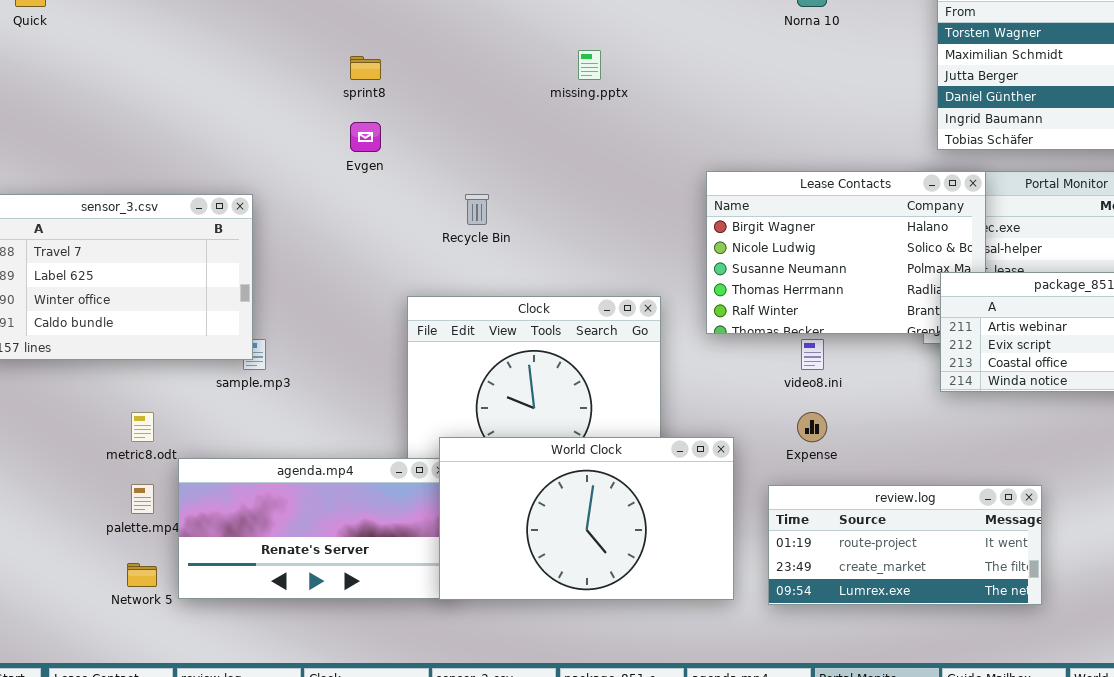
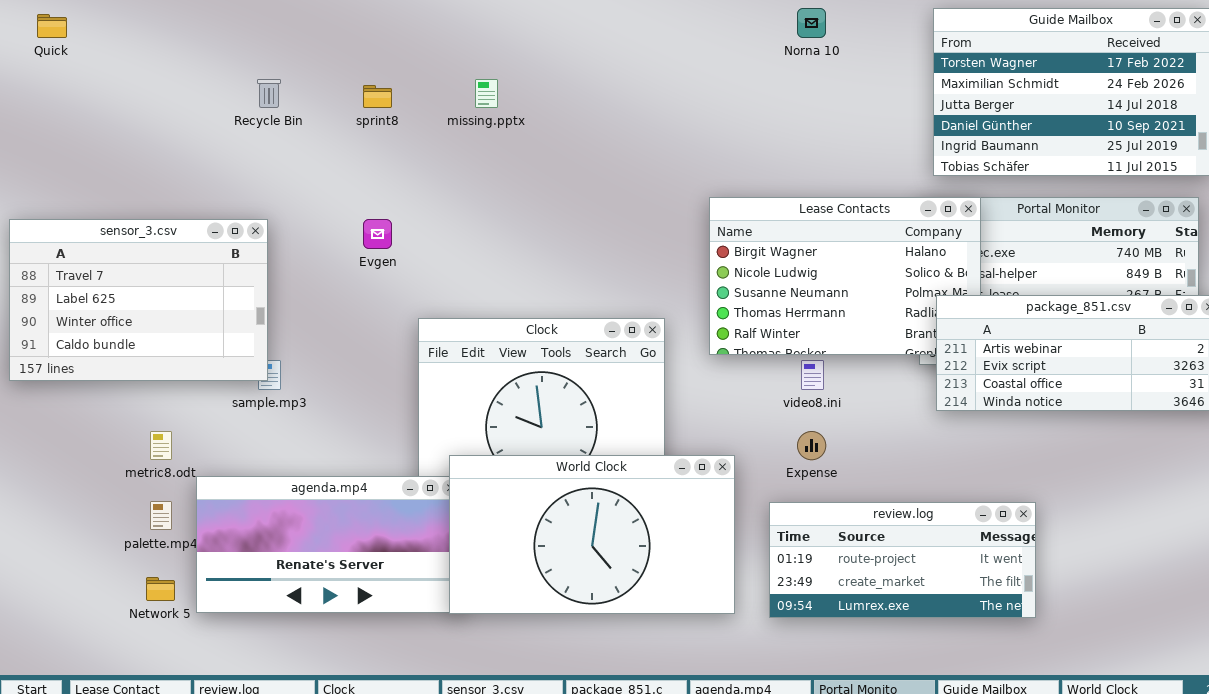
missing.pptx: [578,50,601,80] -> [475,79,498,108], moved
Evgen: [350,122,381,152] -> [363,219,392,249], moved
Recycle Bin: [465,194,489,225] -> [257,79,281,108], moved

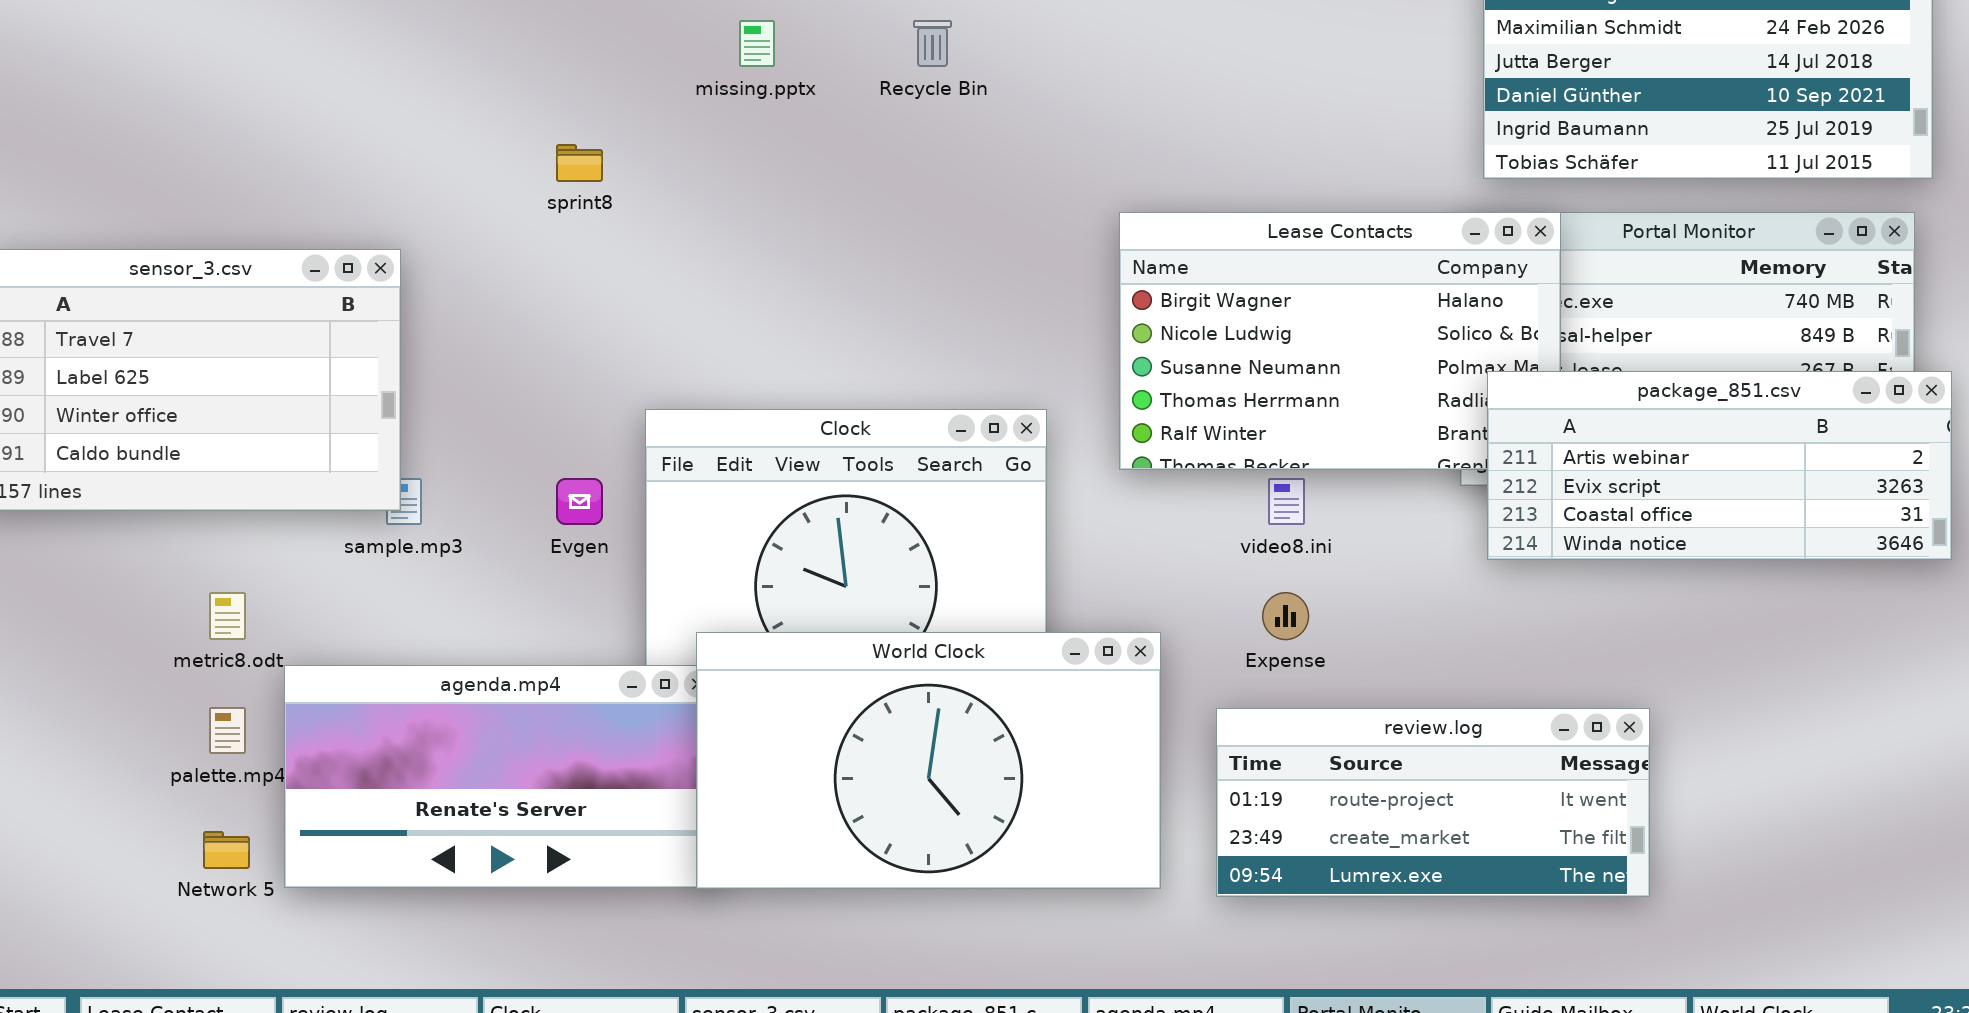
Recycle Bin: [257,79,281,108] -> [913,20,952,67], moved
sprint8: [363,85,392,108] -> [556,144,603,182], moved
Evgen: [363,219,392,249] -> [556,478,603,525], moved

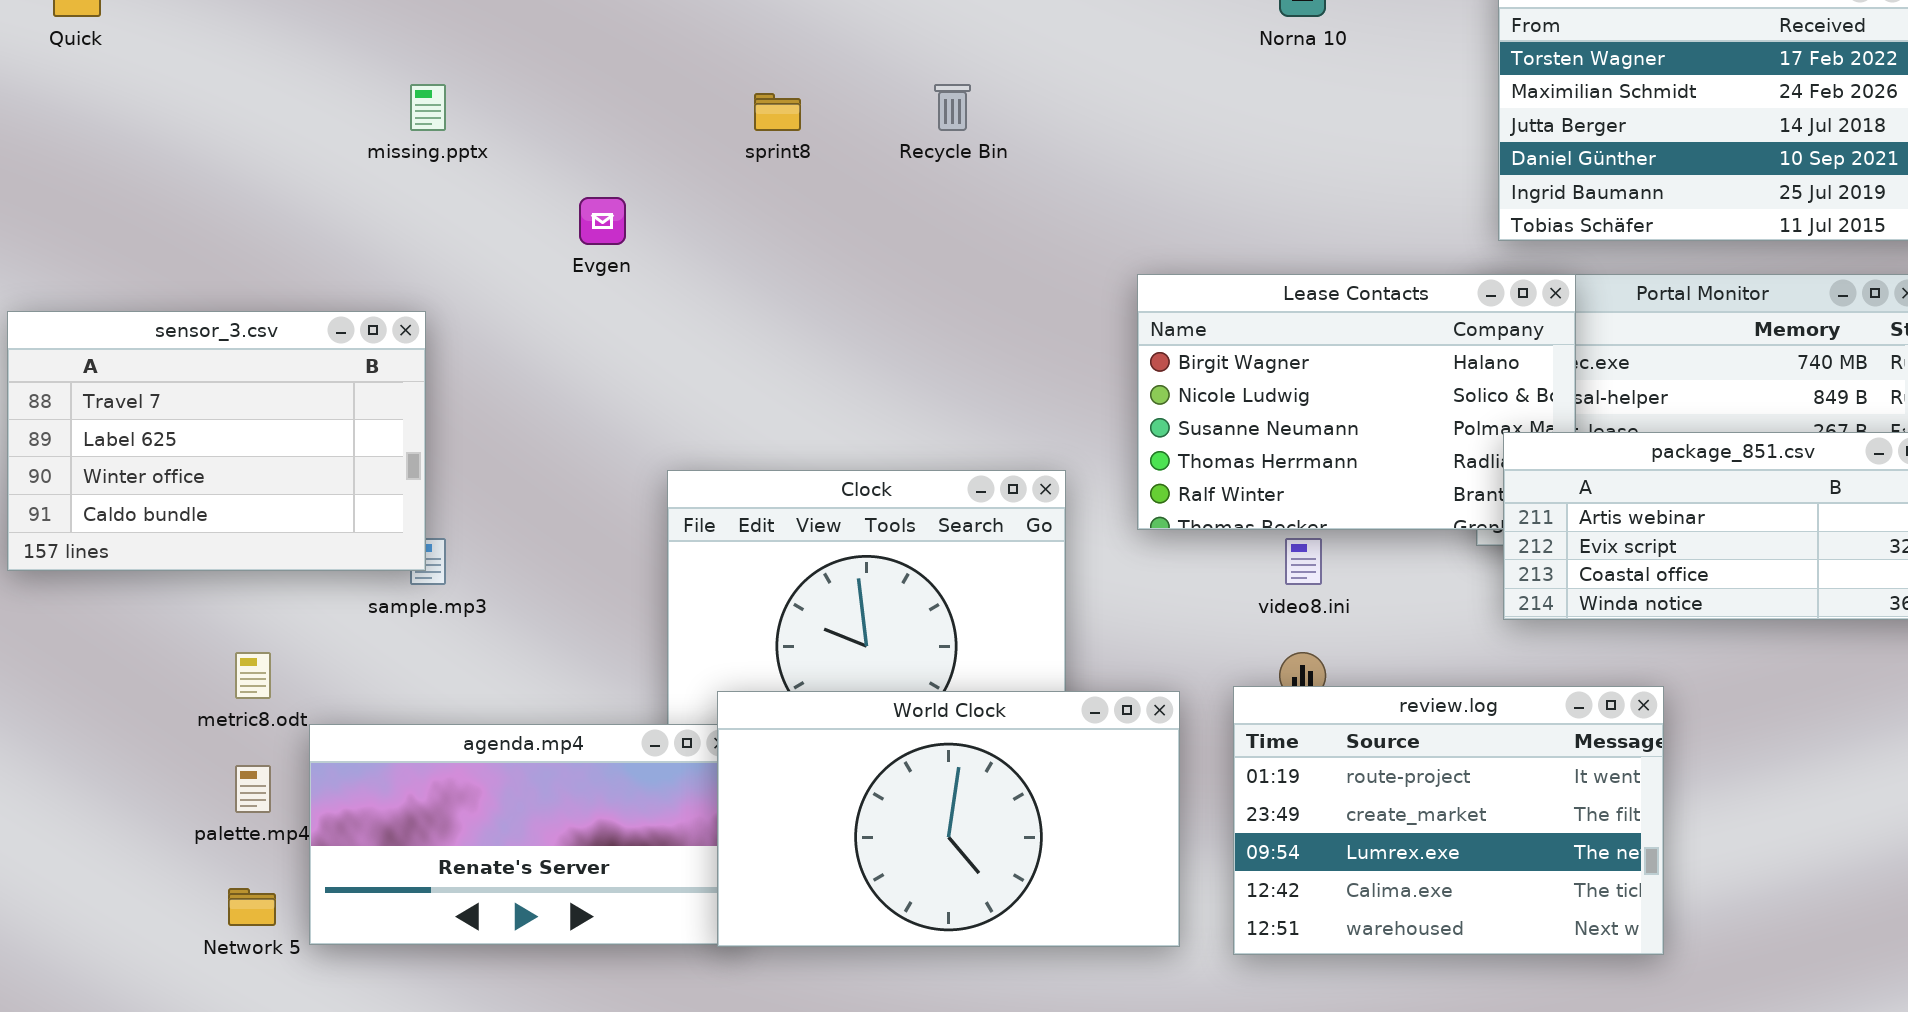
missing.pptx: [739,20,775,67] -> [410,84,446,131], moved
sprint8: [556,144,603,182] -> [754,93,801,131], moved
Evgen: [556,478,603,525] -> [579,197,626,245], moved
review.log: [1216,708,1650,897] -> [1233,686,1664,955], resized

